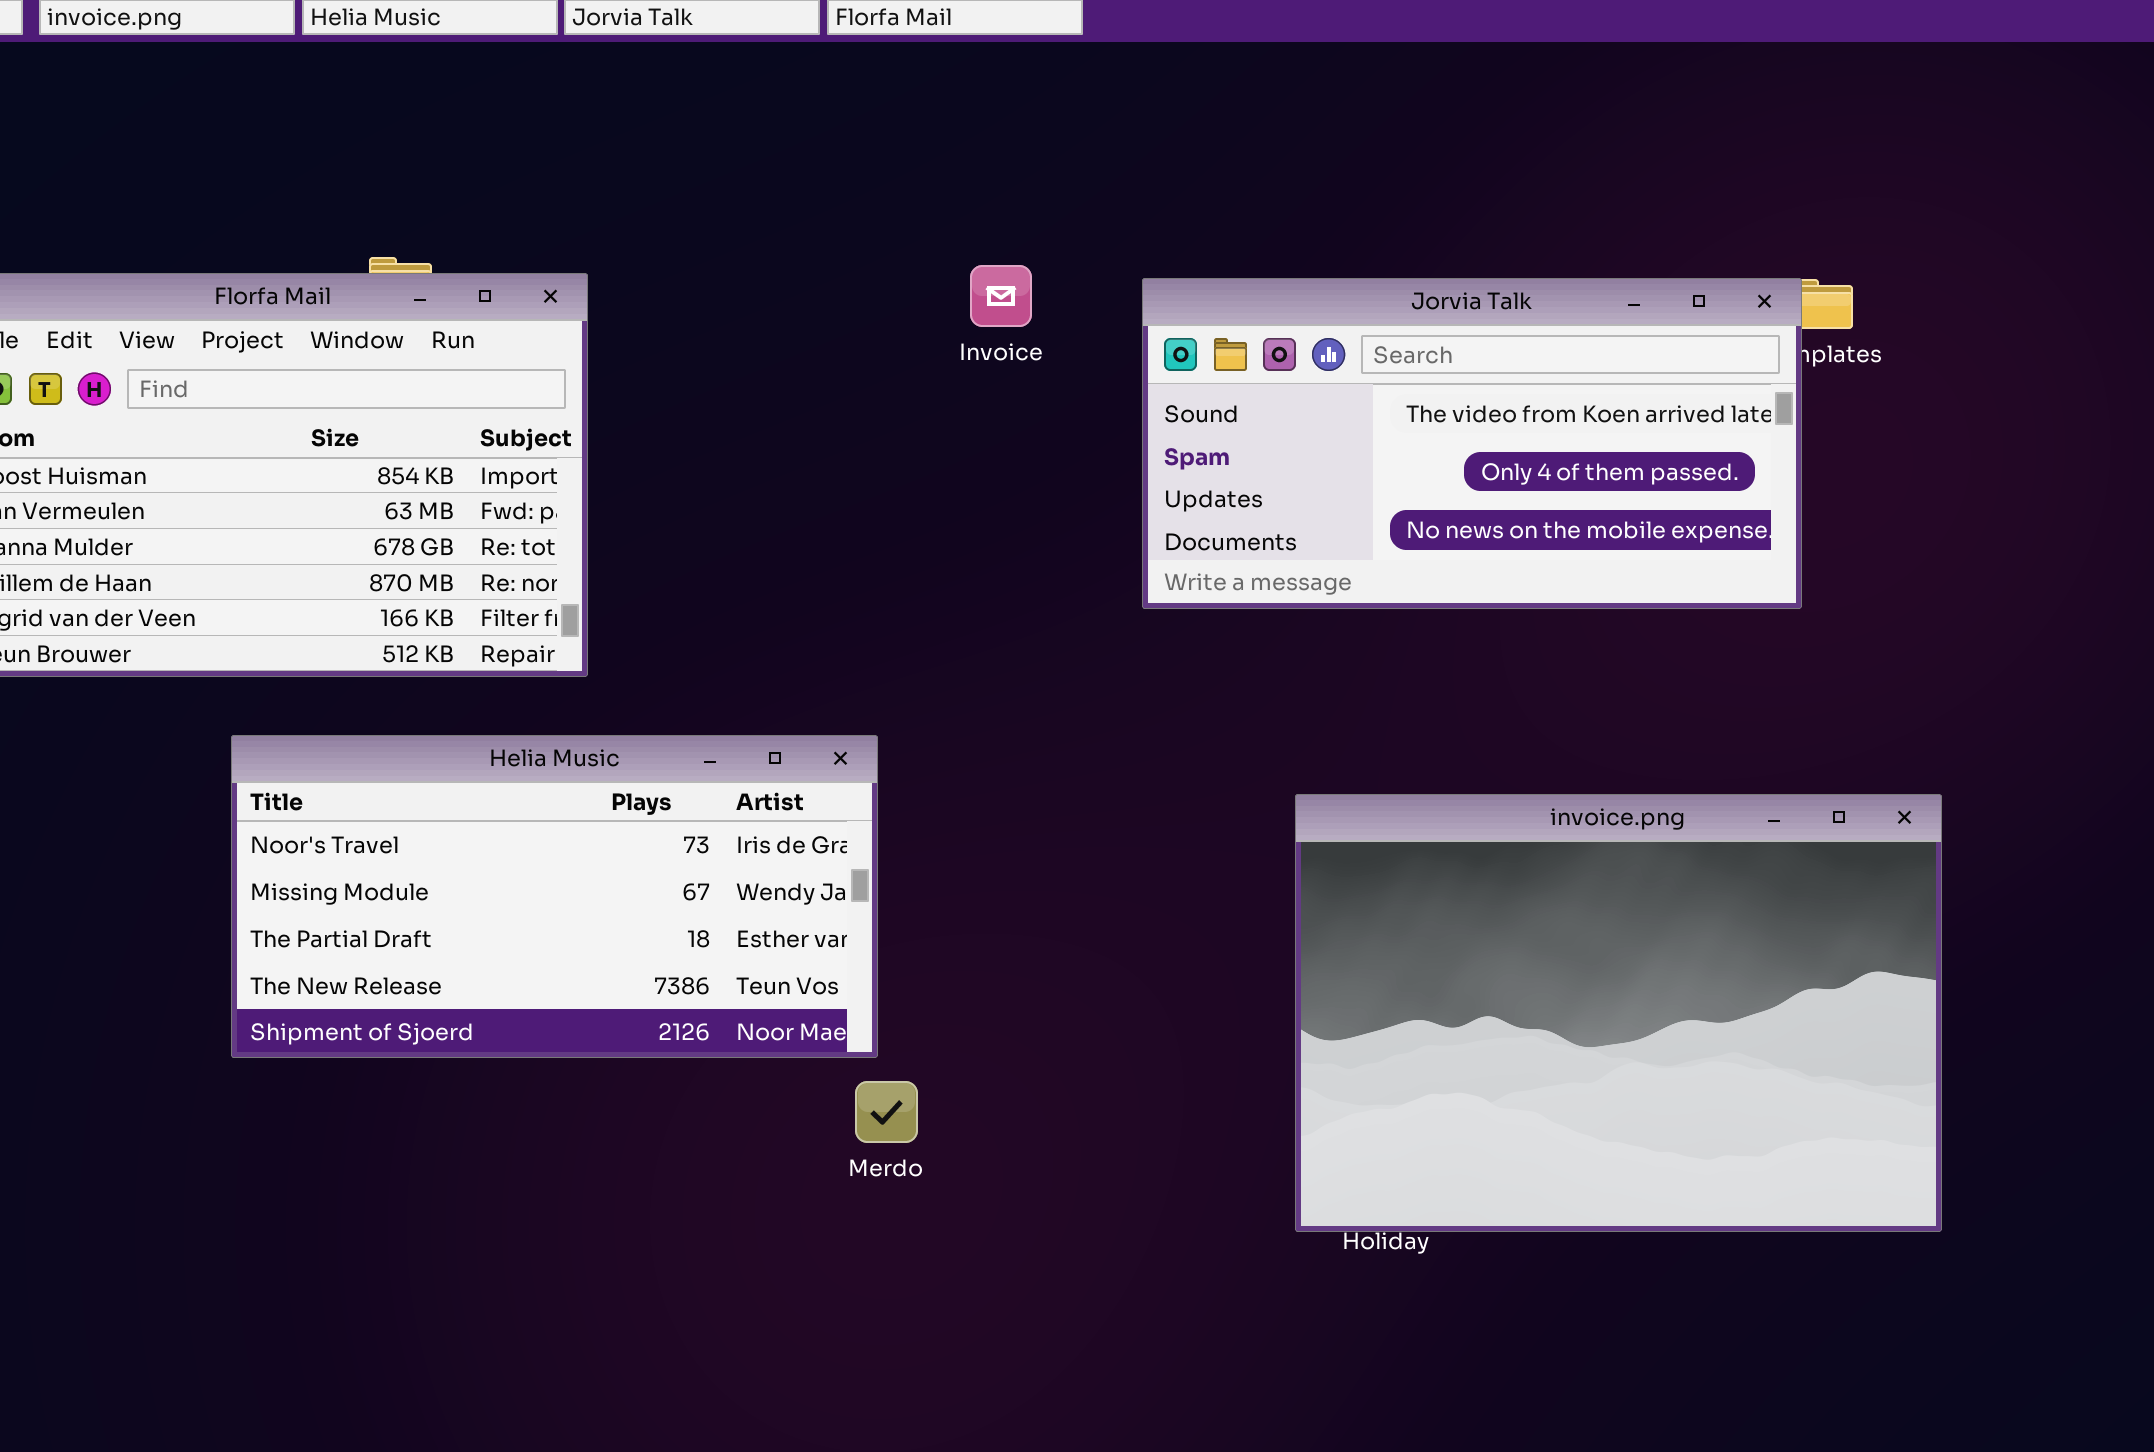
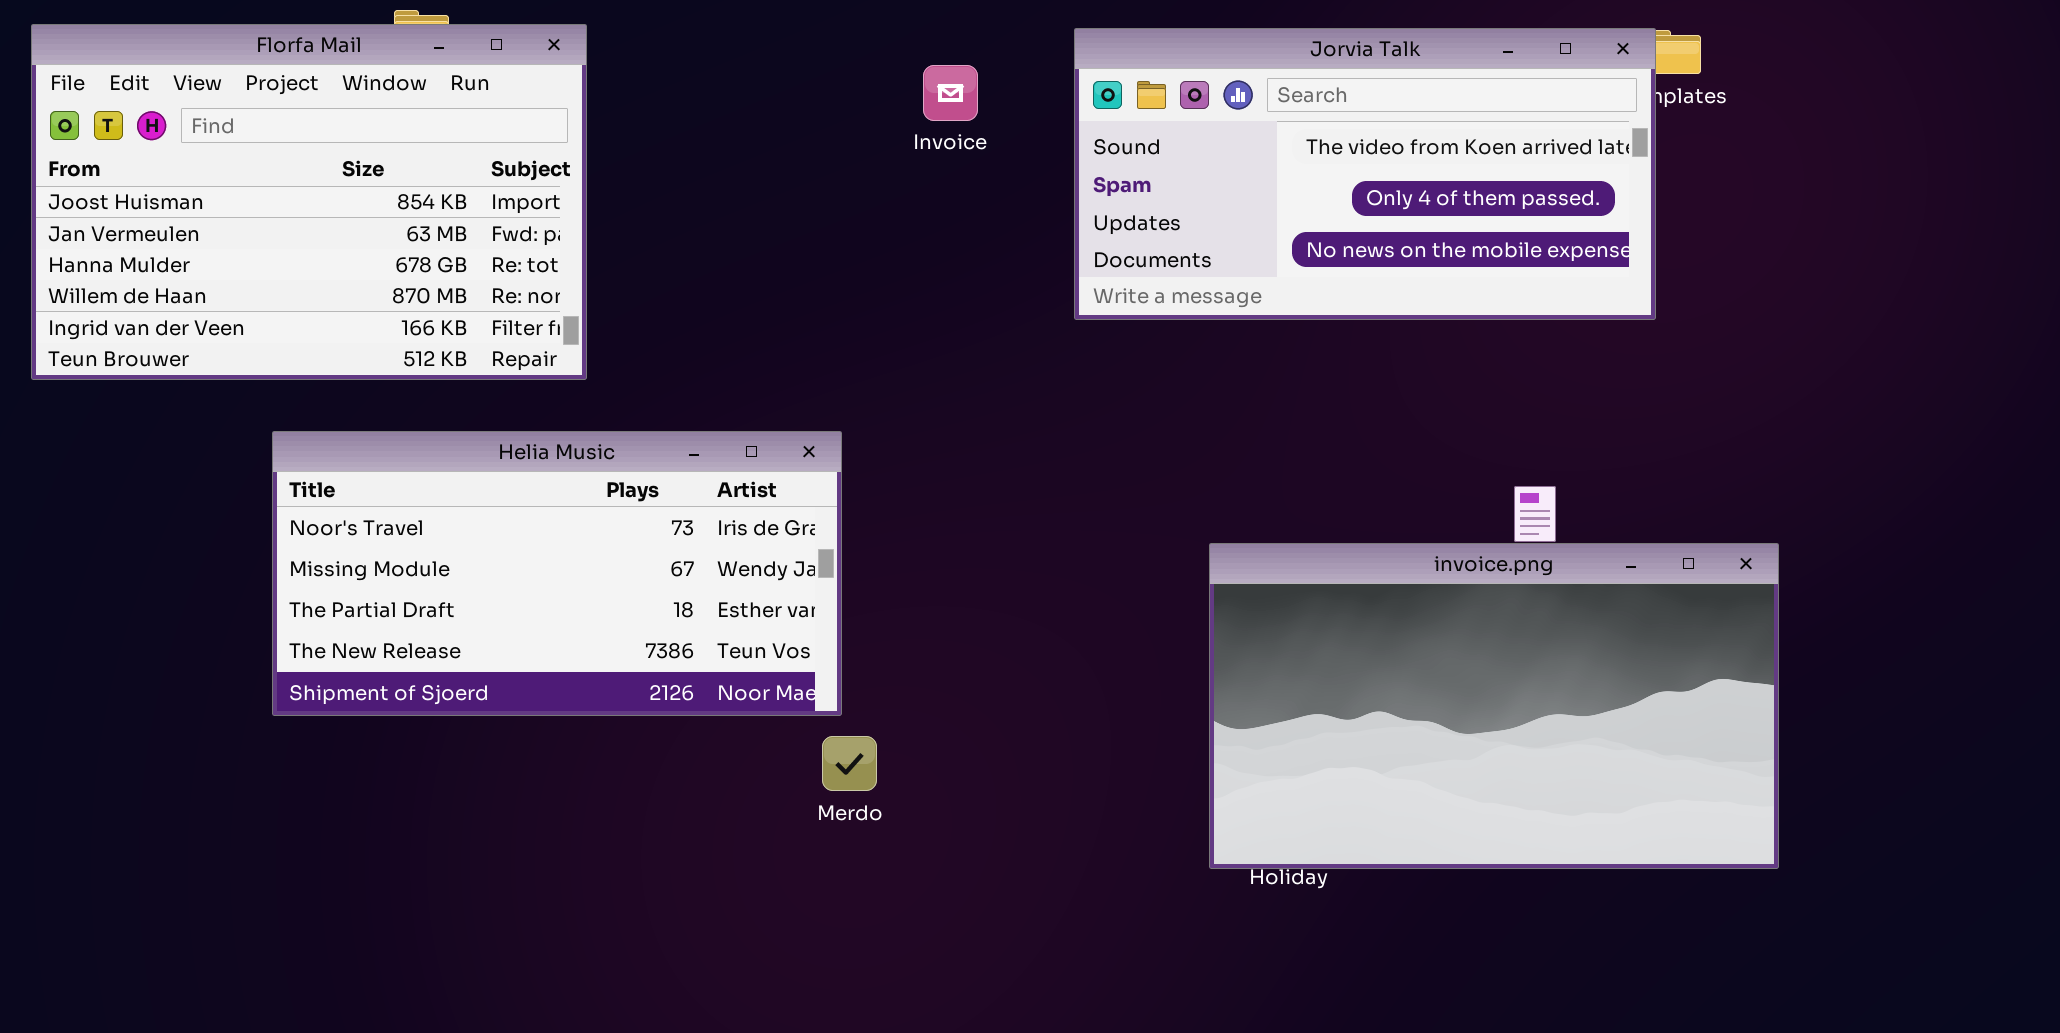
Invoice: [970,265,1032,327] -> [923,65,978,121], moved
invoice.png: [1295,794,1942,1232] -> [1209,543,1779,869], resized

